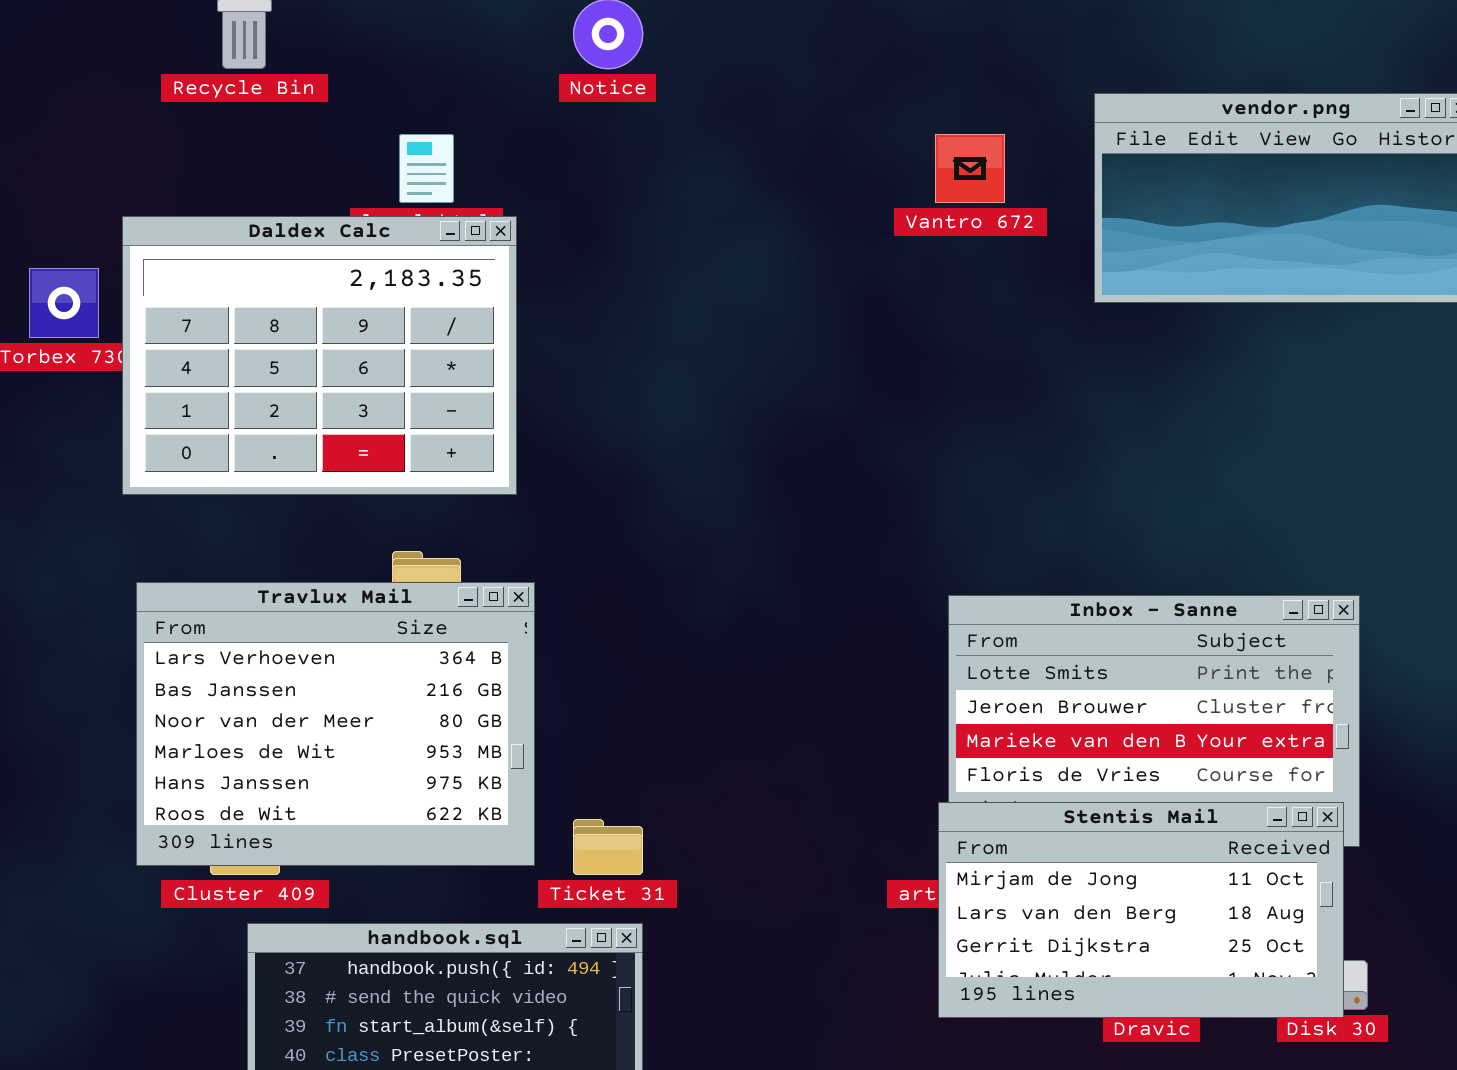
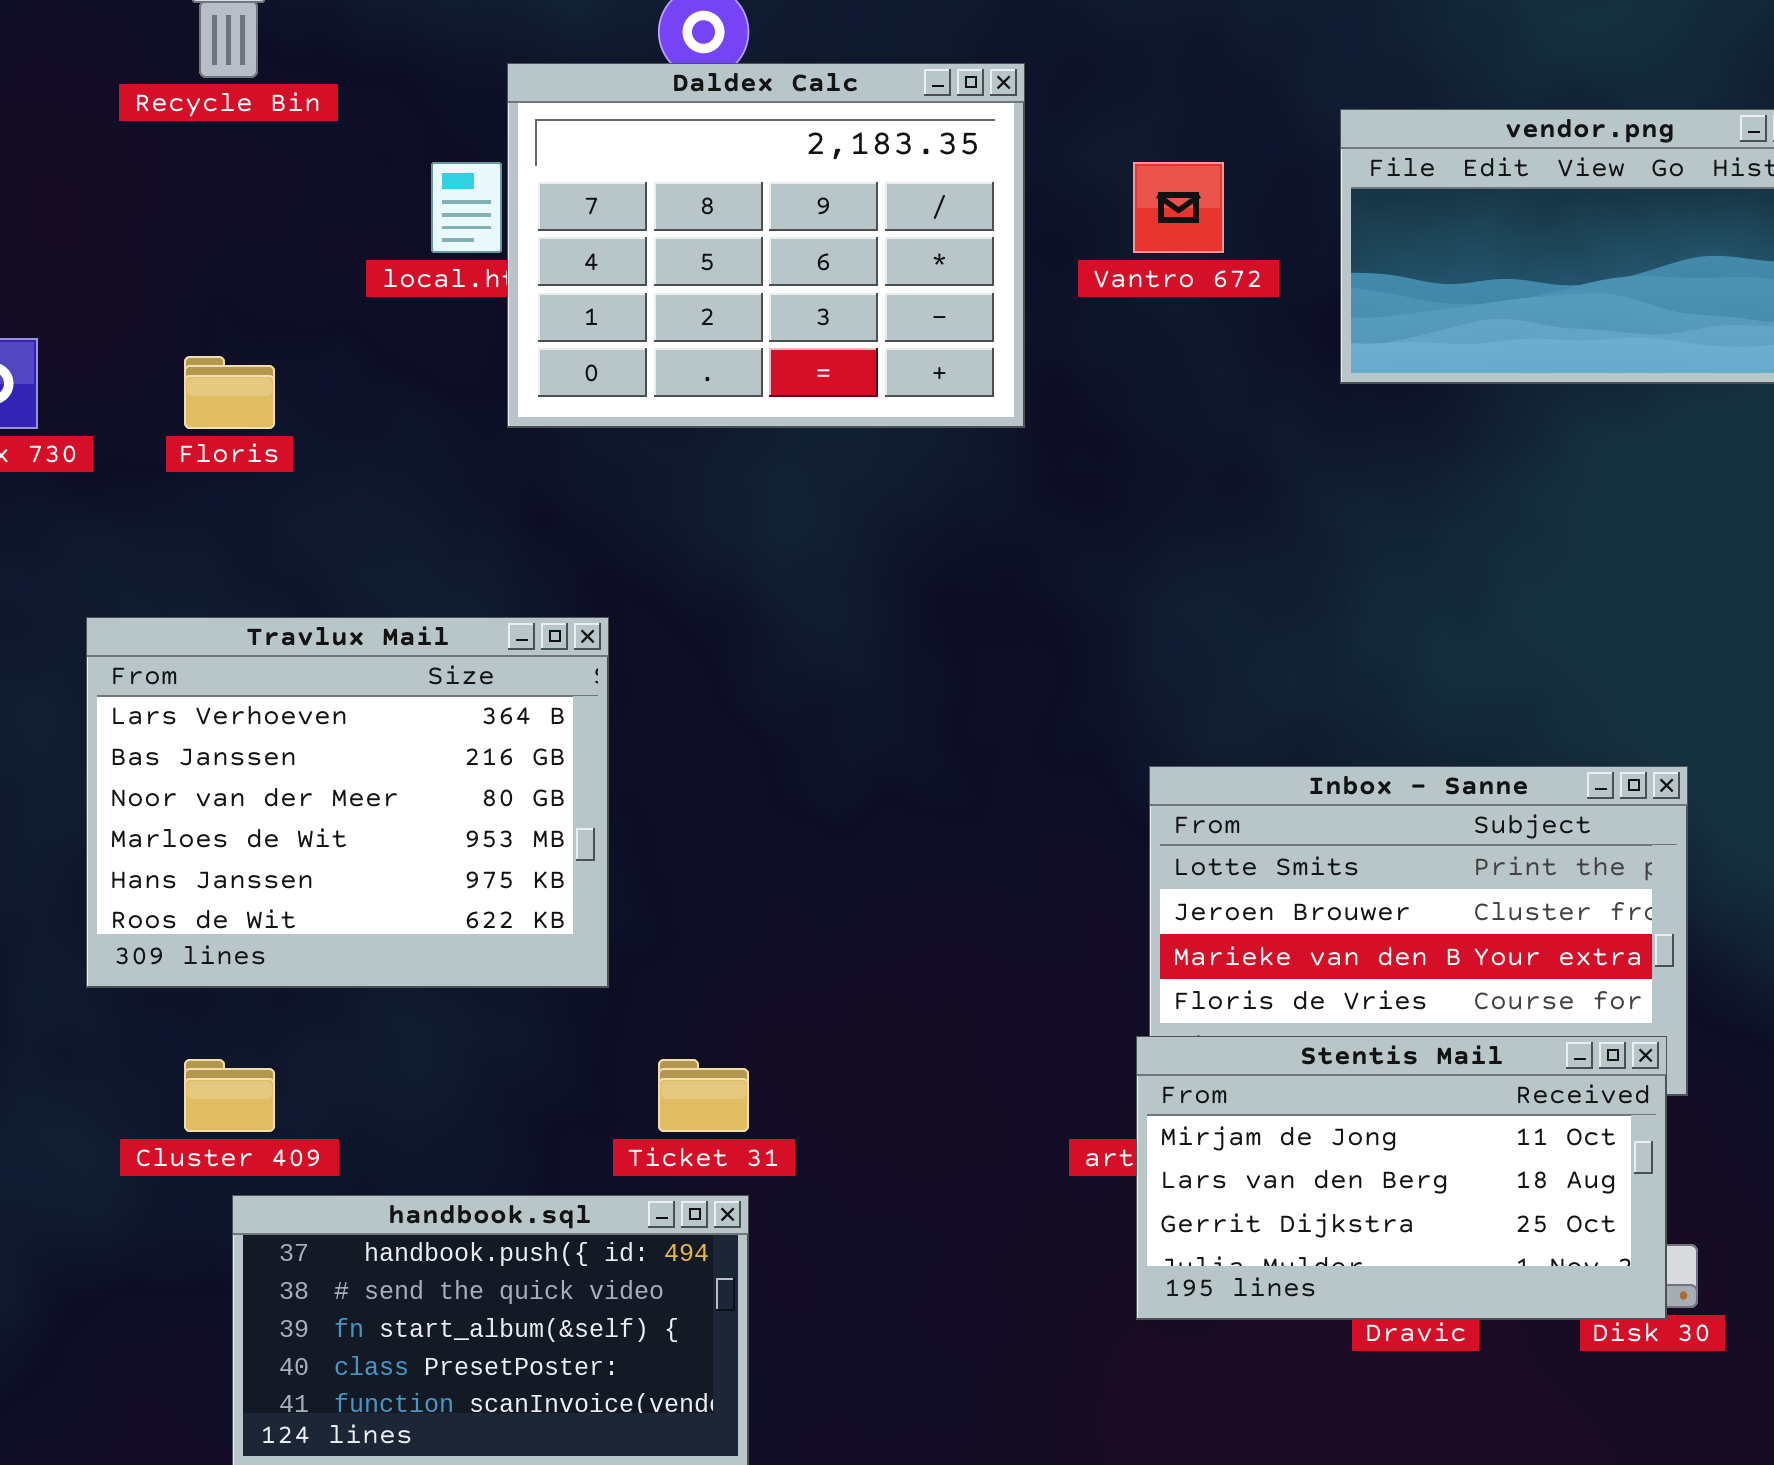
Daldex Calc: [122,216,517,495] -> [507,63,1025,428], moved
Travlux Mail: [136,582,535,866] -> [86,617,609,988], moved

